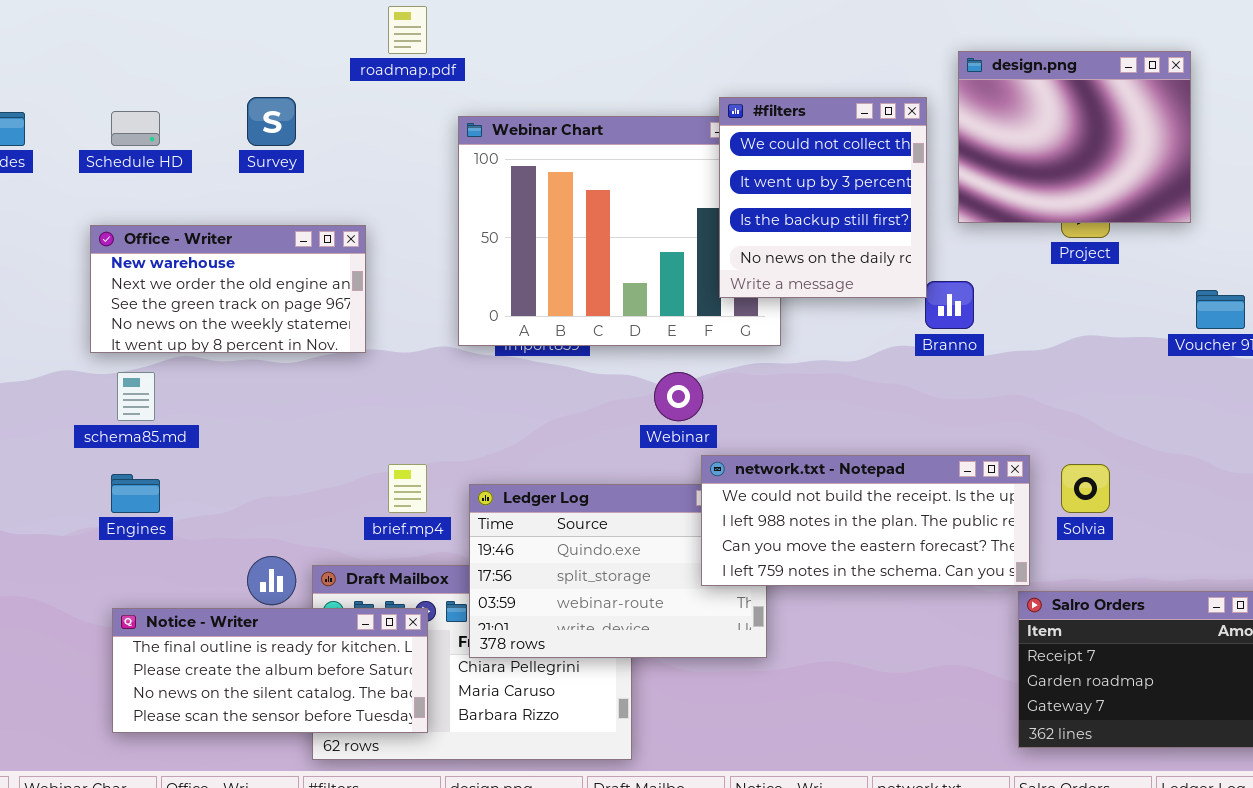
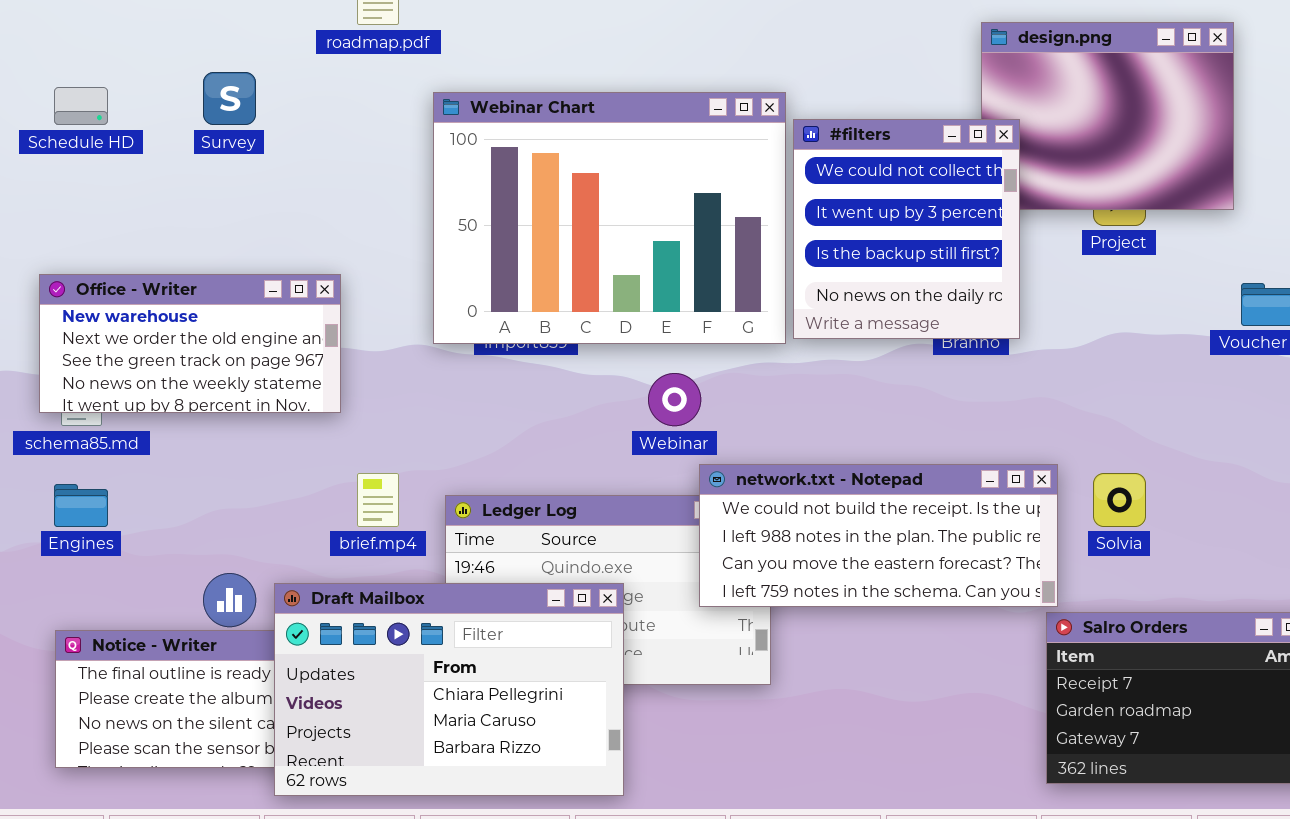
#filters: [719,97,927,298] -> [793,119,1020,339], moved
Office - Writer: [90,225,366,353] -> [39,274,341,413], moved
Draft Mailbox: [312,565,632,760] -> [274,583,624,796], raised

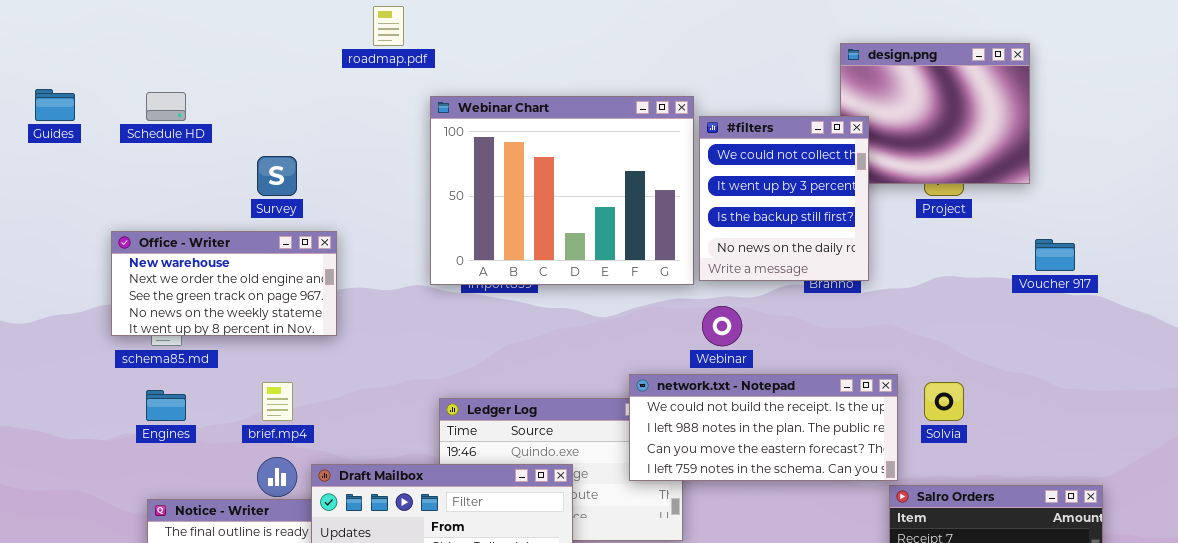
Survey: [203,72,256,125] -> [257,156,297,196], moved
Office - Writer: [39,274,341,413] -> [111,231,337,336], moved
Webinar: [648,373,701,426] -> [702,306,742,346], moved
brief.mp4: [357,473,399,527] -> [262,382,293,421], moved

